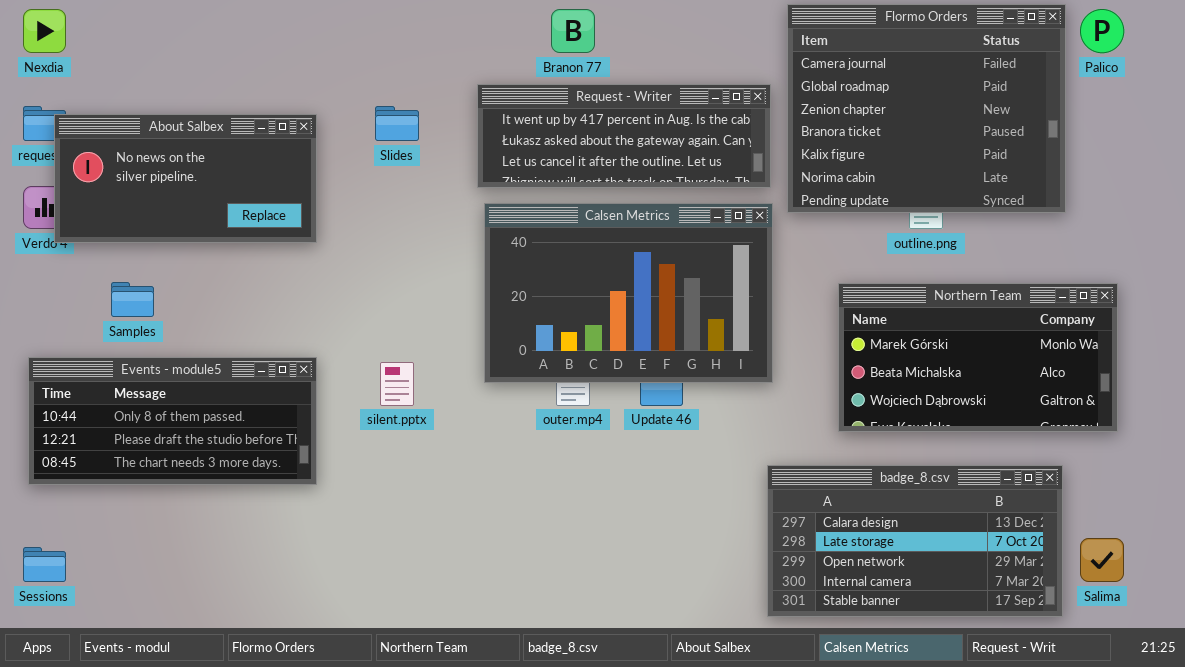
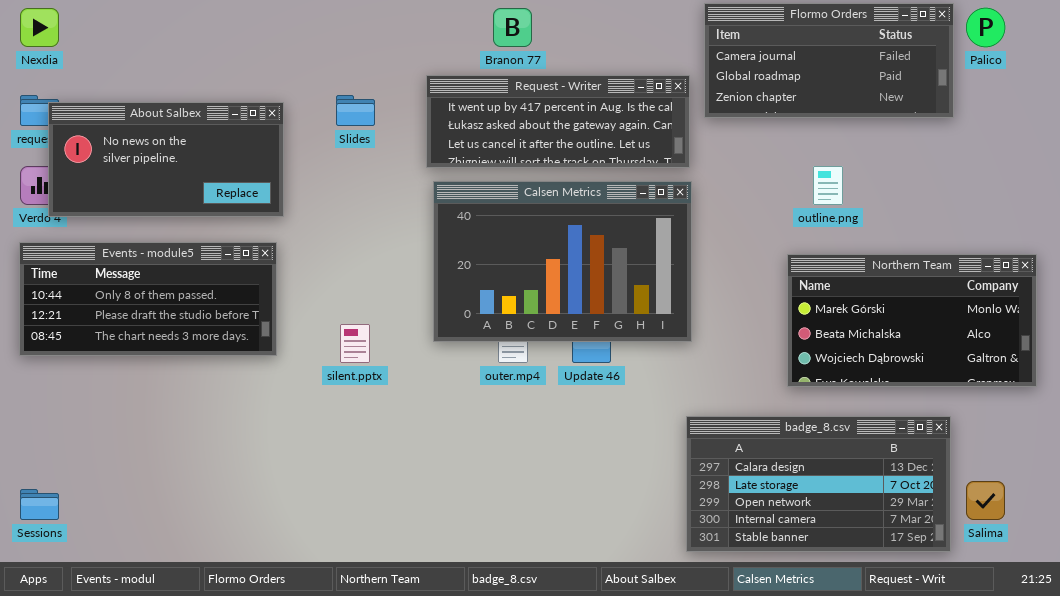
Flormo Orders: [787,4,1066,213] -> [704,3,954,118], resized
Northern Team: [838,283,1118,432] -> [787,254,1037,387], moved
Events - module5: [28,357,317,485] -> [19,242,277,356], moved

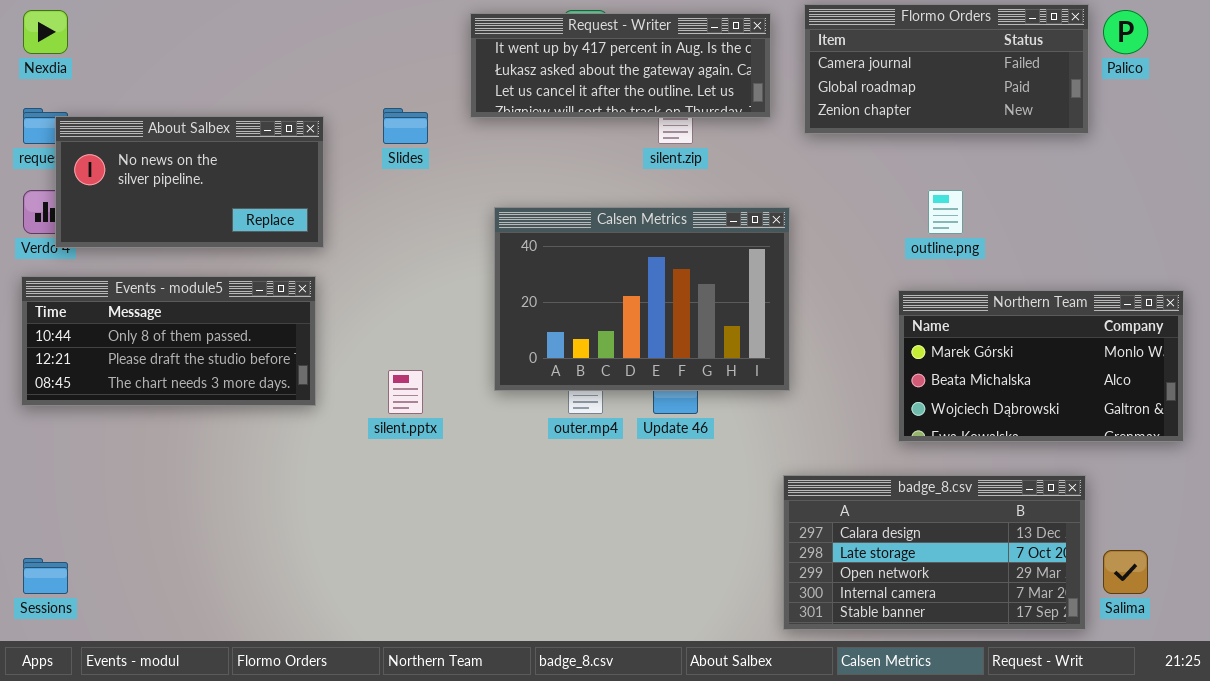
Request - Writer: [426,75,690,168] -> [470,13,771,118], moved

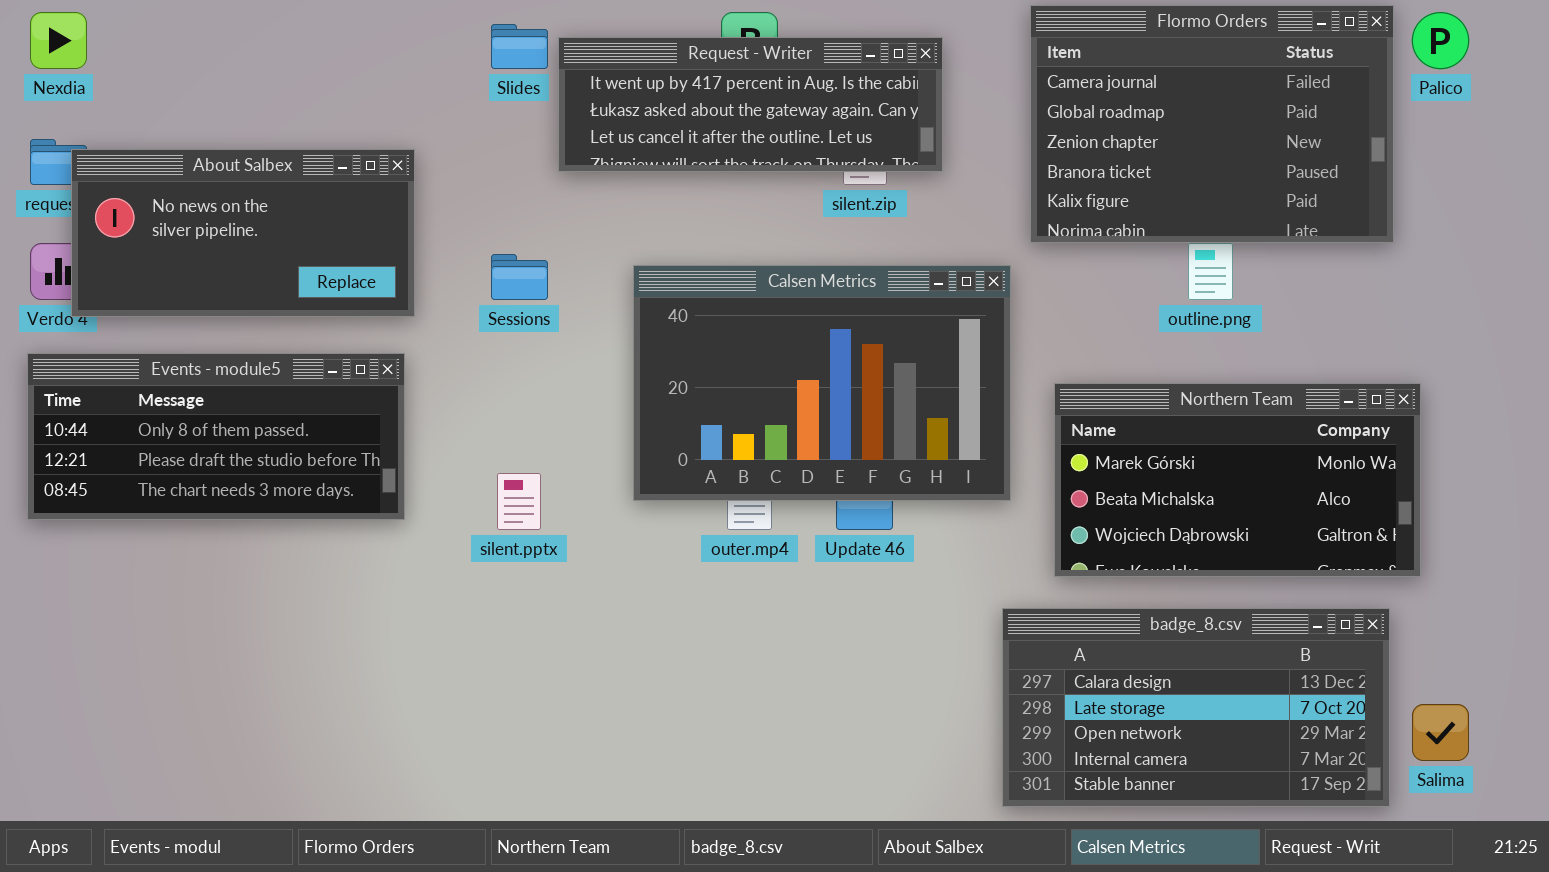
Flormo Orders: [804,4,1089,134] -> [1030,5,1394,243], resized
Request - Writer: [470,13,771,118] -> [558,37,943,172], moved
Slides: [383,108,428,144] -> [491,24,548,69], moved
Northern Team: [898,290,1184,442] -> [1054,383,1421,577], moved
Sessions: [23,558,68,594] -> [491,254,548,300], moved

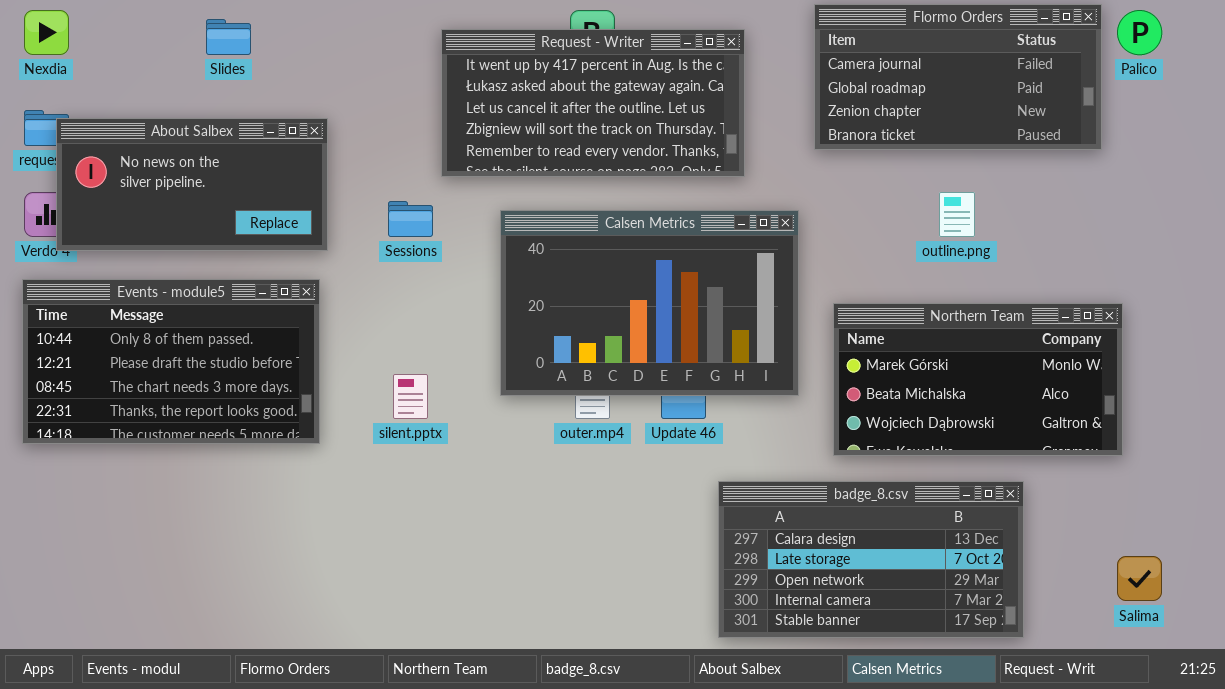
Flormo Orders: [1030,5,1394,243] -> [814,4,1102,150], resized
Slides: [491,24,548,69] -> [206,19,251,55], moved
Request - Writer: [558,37,943,172] -> [441,29,745,177], resized
Events - module5: [27,353,405,520] -> [22,279,320,444], resized
badge_8.csv: [1002,608,1390,807] -> [718,481,1024,638], moved

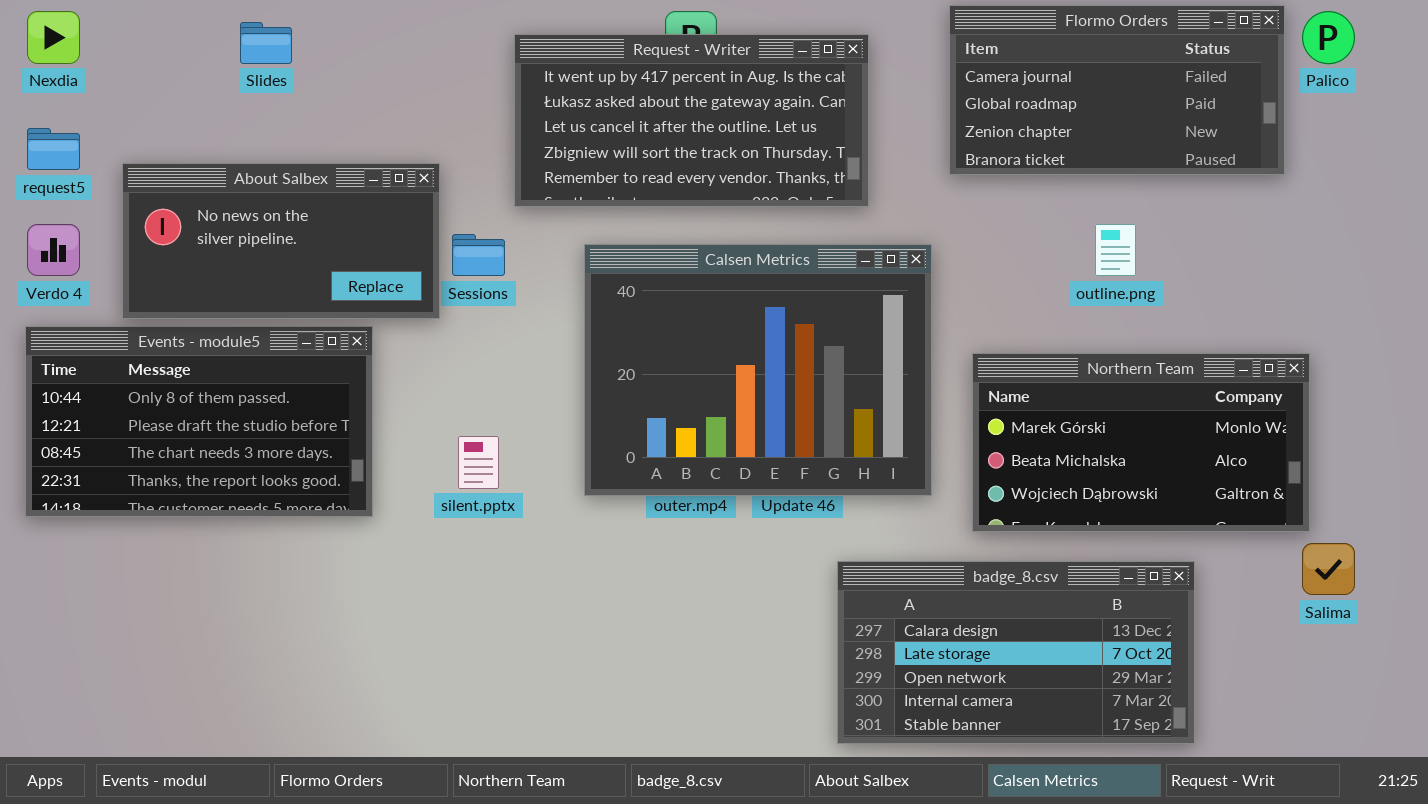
About Salbex: [56,118,328,251] -> [122,163,440,319], moved
Calsen Metrics: [500,210,799,396] -> [584,244,932,496], resized
Salima: [1117,556,1162,601] -> [1302,543,1355,595], moved

